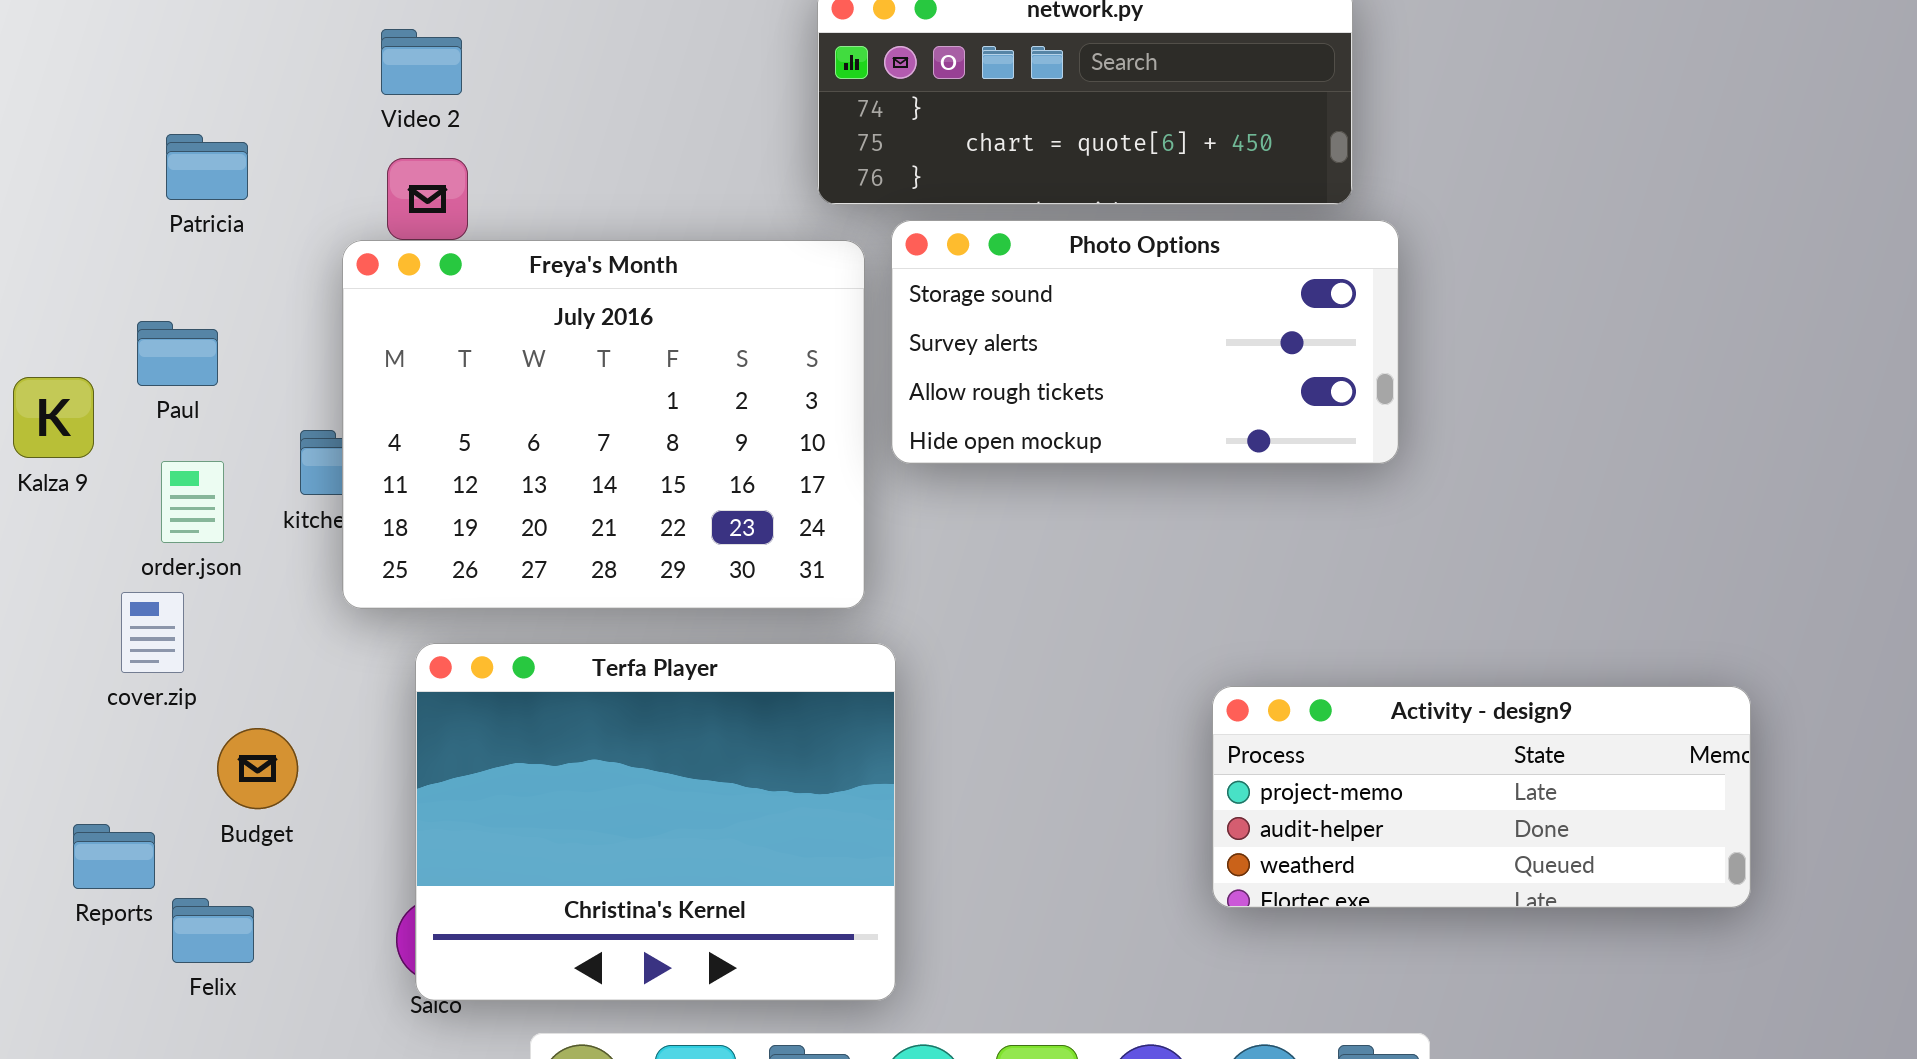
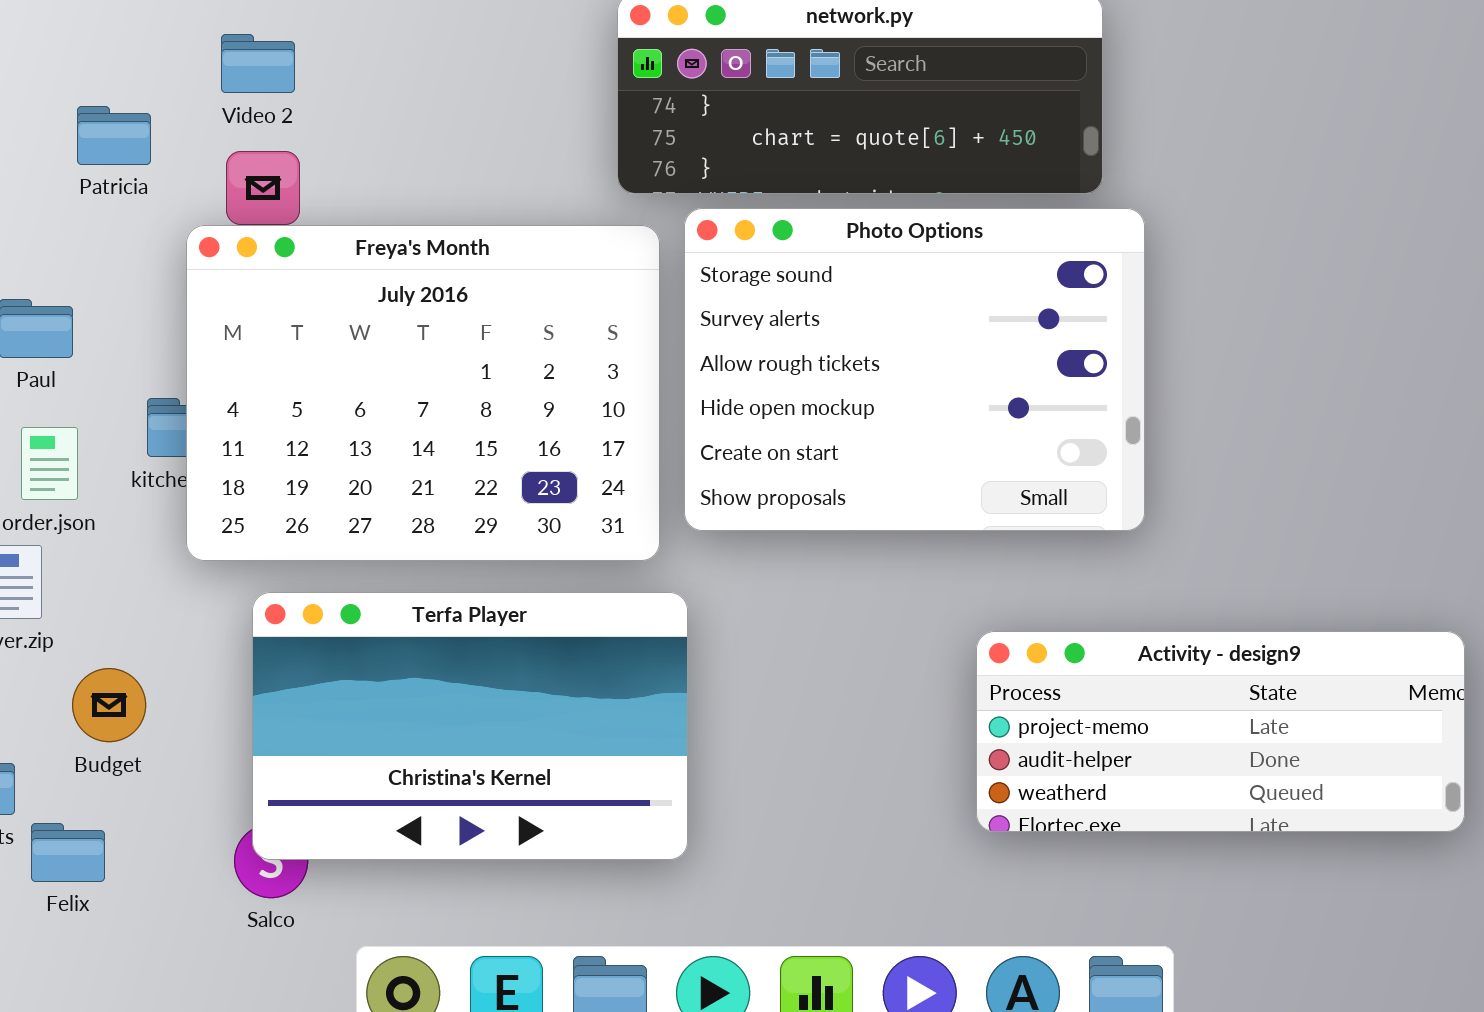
Patricia: [166,134,248,200] -> [77,106,151,165], moved
Photo Options: [891,220,1399,464] -> [684,208,1145,531], resized
Terfa Player: [415,643,896,1001] -> [252,592,688,860], resized

